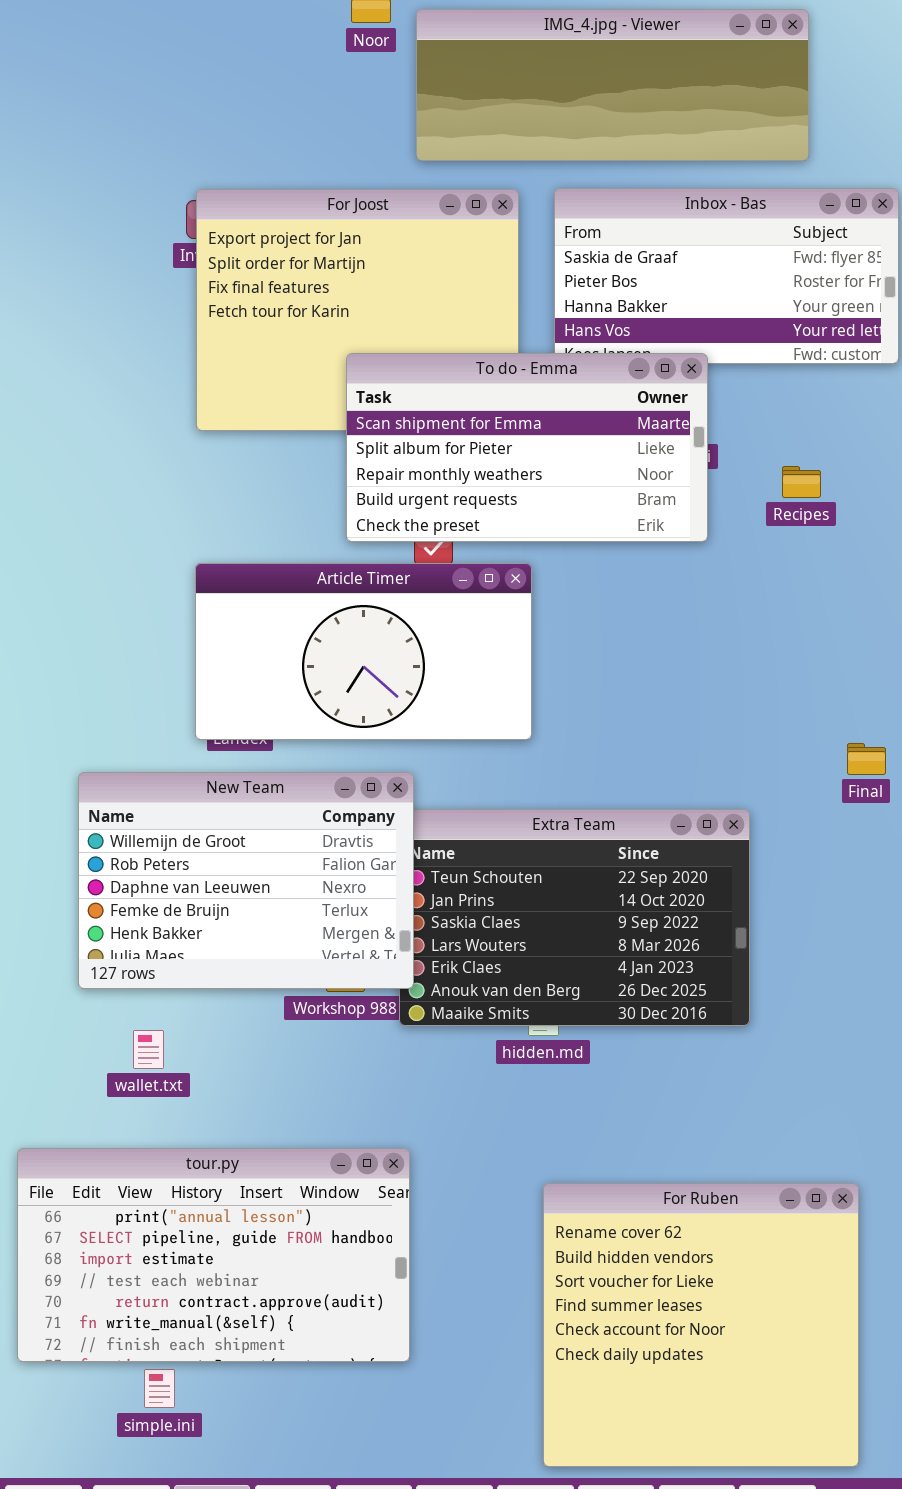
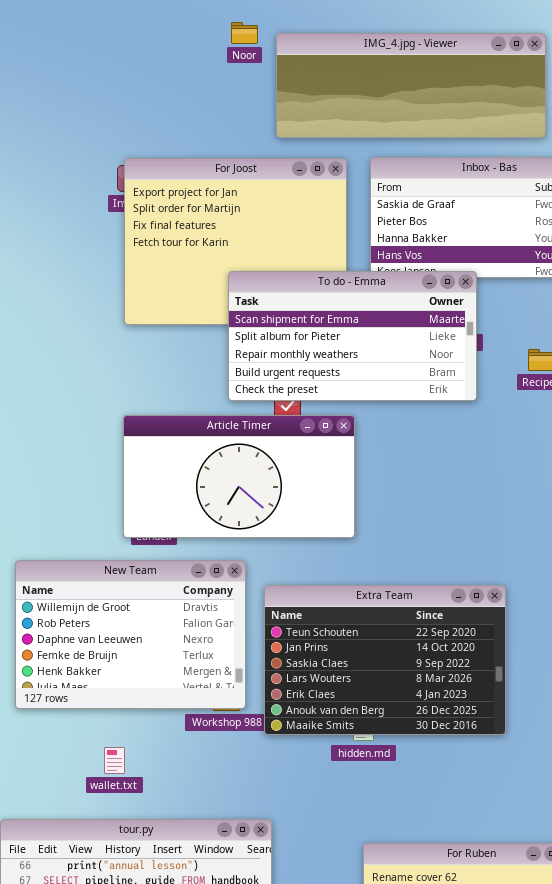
New Team: [78,772,414,989] -> [15,560,246,709], moved
wallet.txt: [133,1030,164,1069] -> [104,747,125,774], moved

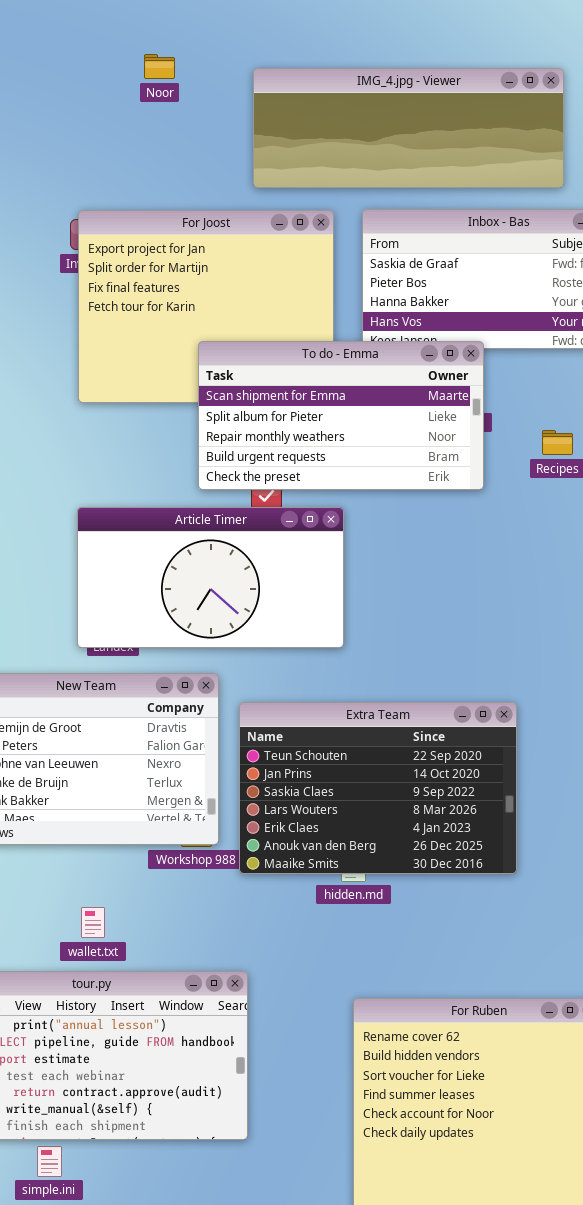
Noor: [231,22,258,44] -> [144,54,175,79], moved
wallet.txt: [104,747,125,774] -> [81,907,105,938], moved

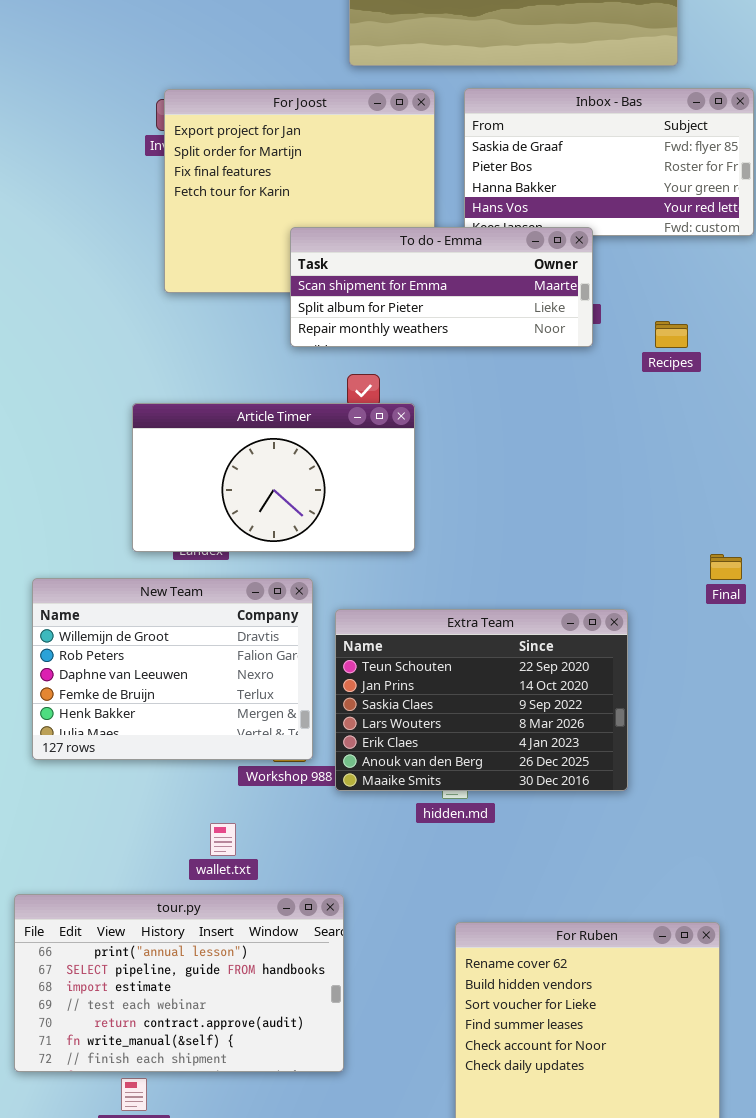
To do - Emma: [198,341,484,490] -> [290,227,593,347], resized
Article Timer: [77,507,344,648] -> [132,403,415,552], moved
wallet.txt: [81,907,105,938] -> [210,823,236,856], moved

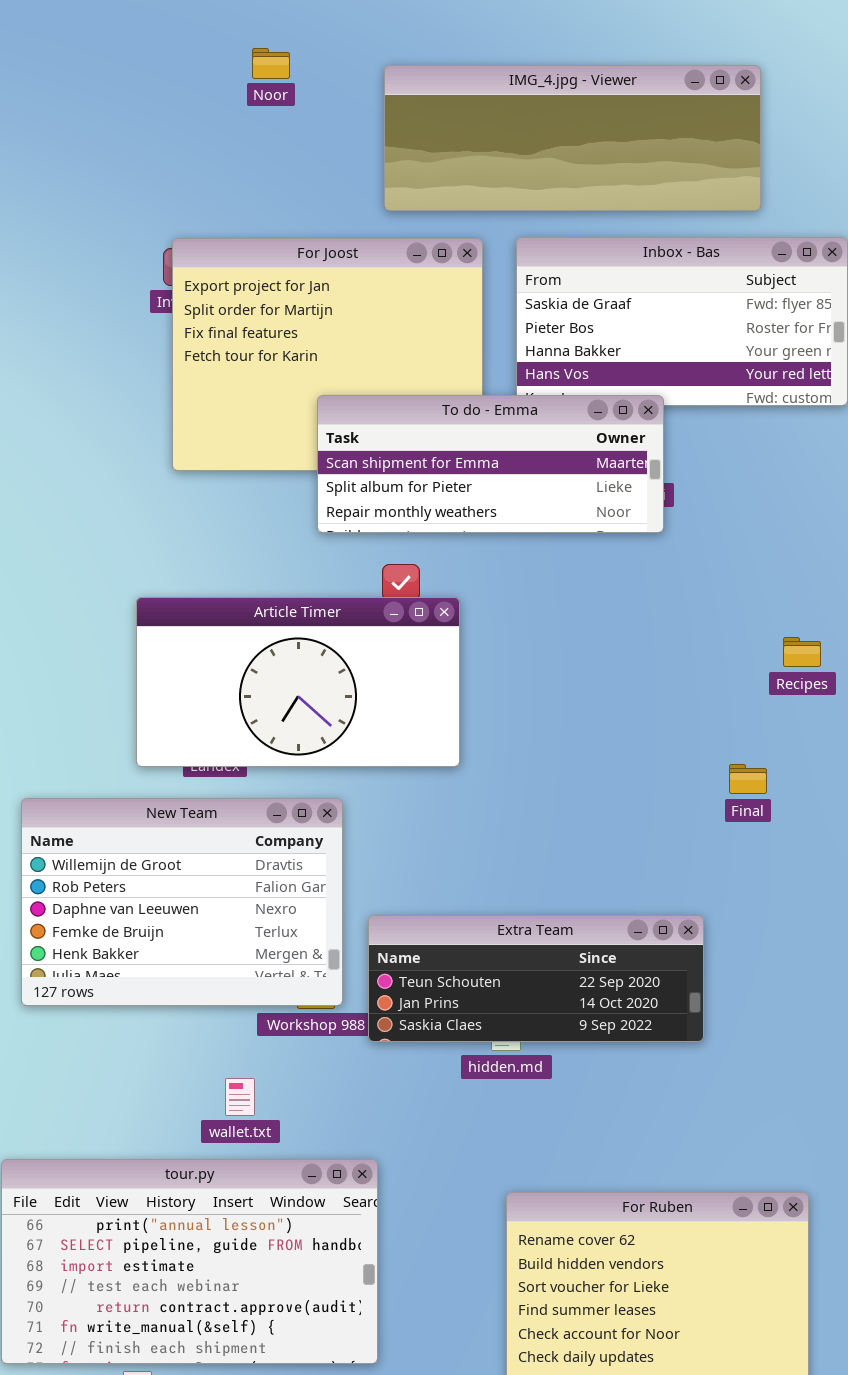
Recipes: [655,321,688,348] -> [783,637,821,667], moved
Final: [710,554,742,580] -> [729,764,767,794], moved
Extra Team: [335,609,628,791] -> [368,915,704,1042], resized

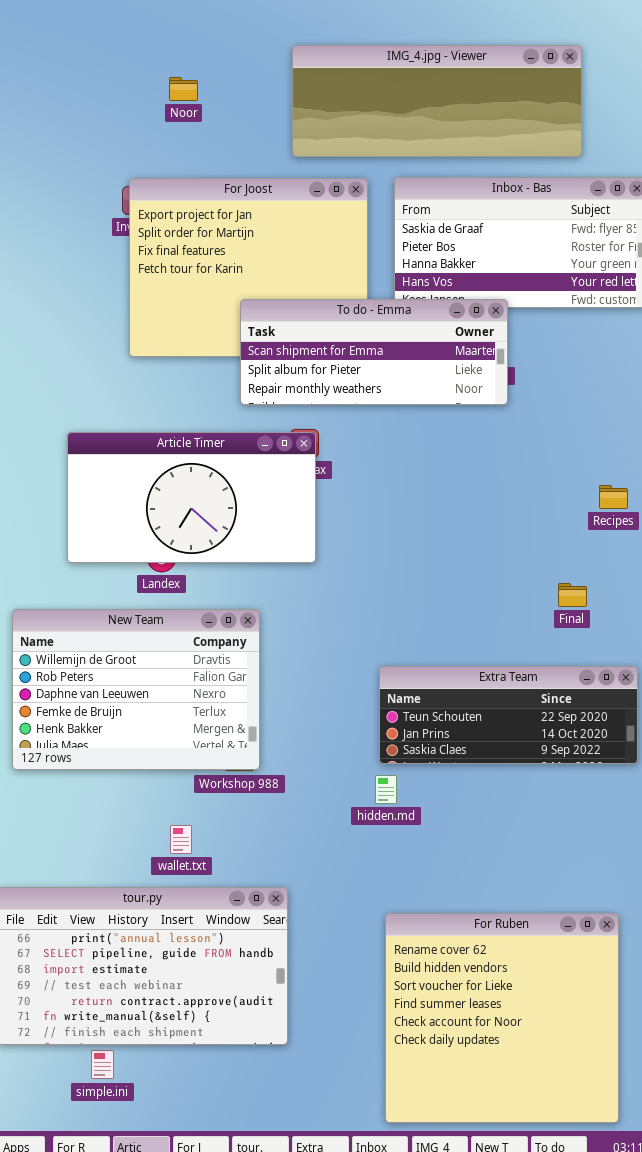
Noor: [252,48,290,79] -> [169,77,198,101], moved
Article Timer: [136,597,460,767] -> [67,432,316,563], moved
Extra Team: [368,915,704,1042] -> [379,666,638,764], moved

